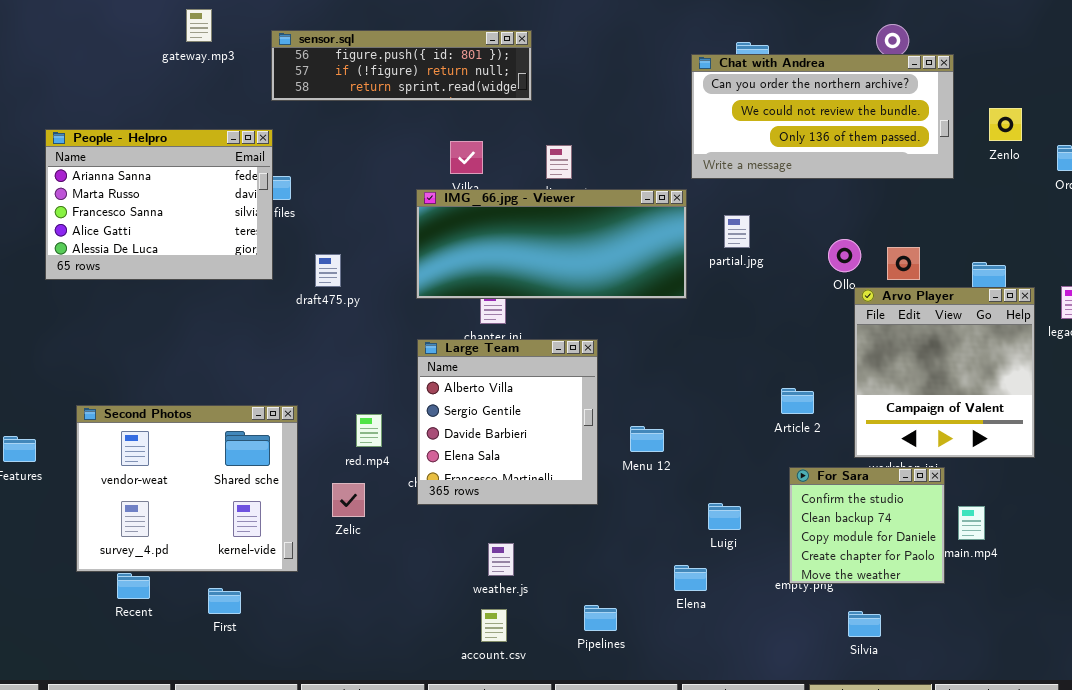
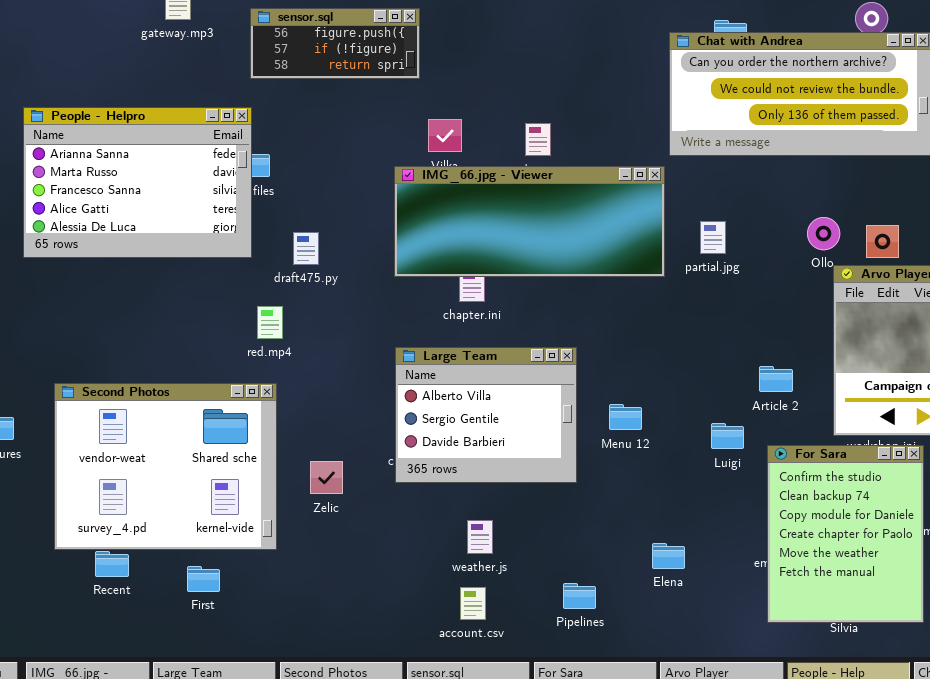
sensor.sql: [271,30,532,101] -> [250,8,420,79], resized
partial.jpg: [724,215,750,248] -> [700,221,726,254], moved
Large Team: [417,339,598,505] -> [395,347,577,483], resized
red.mp4: [356,414,382,447] -> [257,306,283,339], moved
For Sara: [789,467,945,584] -> [767,445,924,623], resized
Luigi: [708,503,741,530] -> [711,423,744,449], moved

